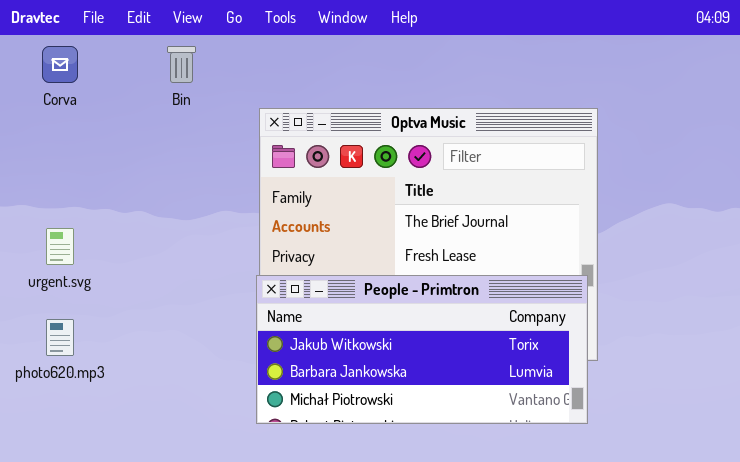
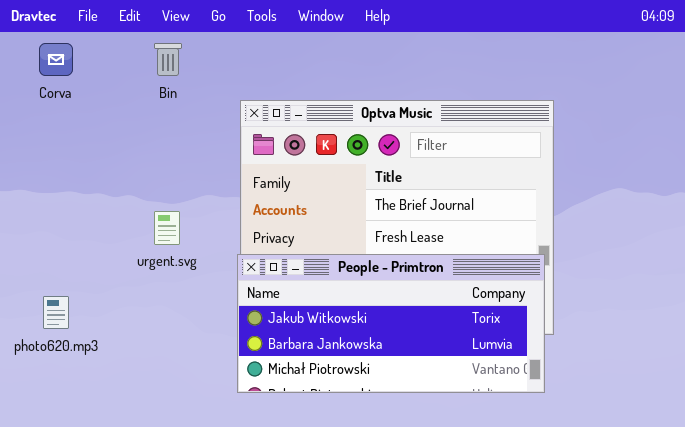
urgent.svg: [46,228,74,265] -> [154,211,180,245], moved

